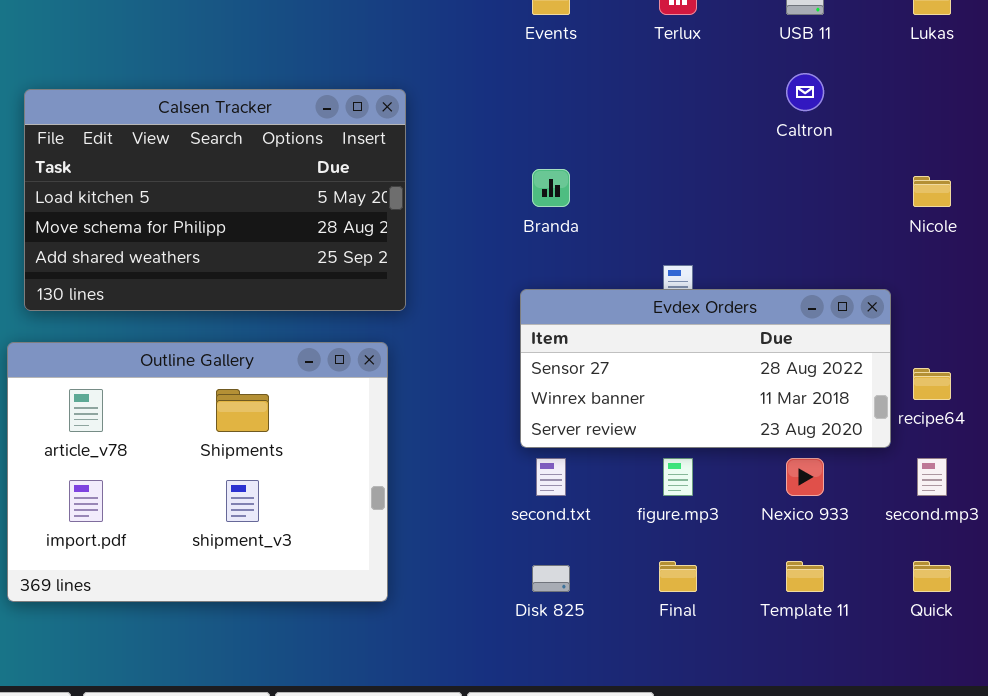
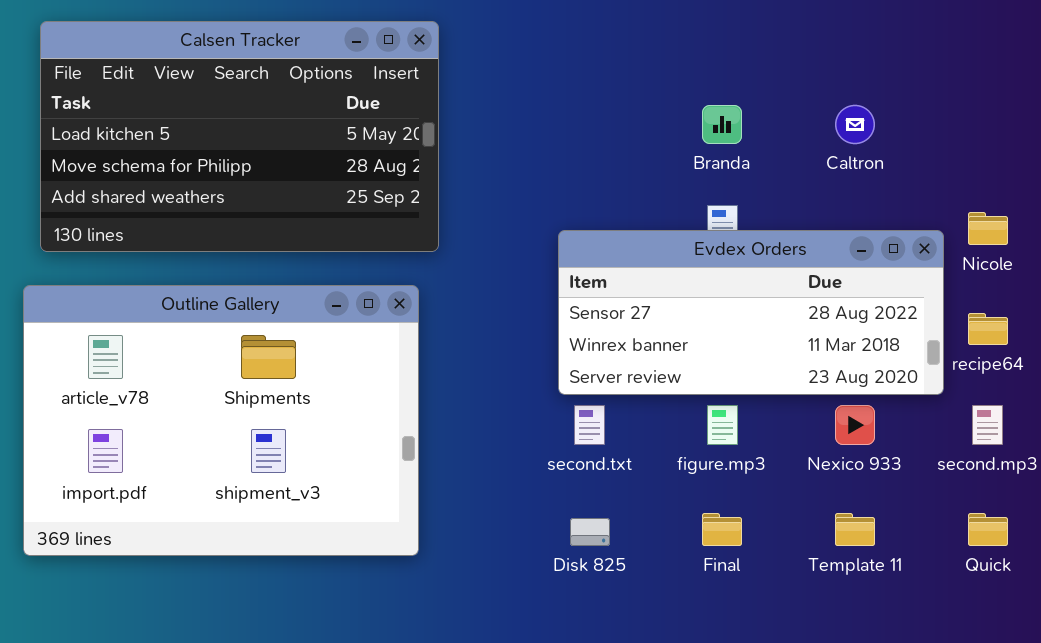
Caltron: [786,73,824,111] -> [835,105,875,144], moved
Branda: [532,169,570,207] -> [702,105,742,144], moved
Nicole: [913,176,951,207] -> [968,212,1008,245], moved

